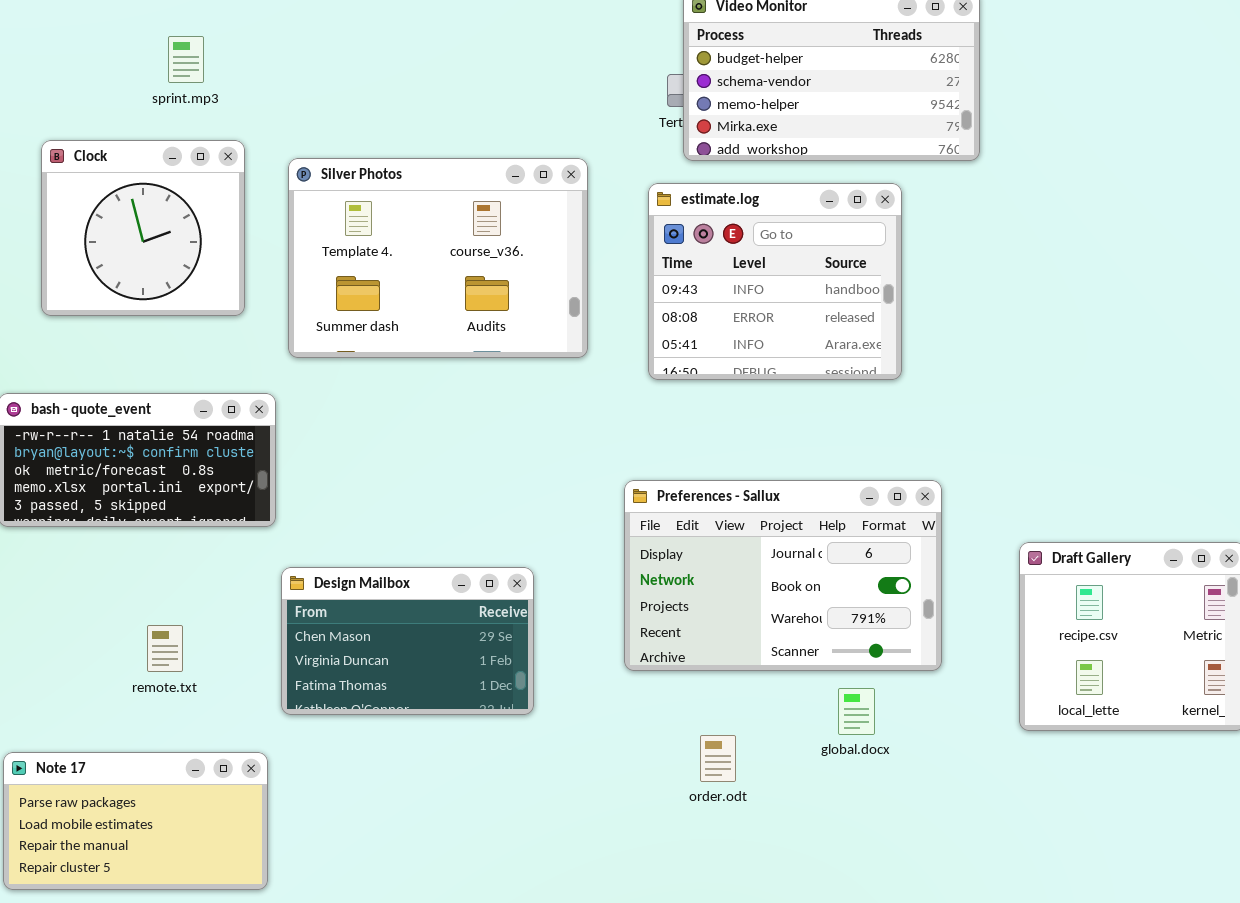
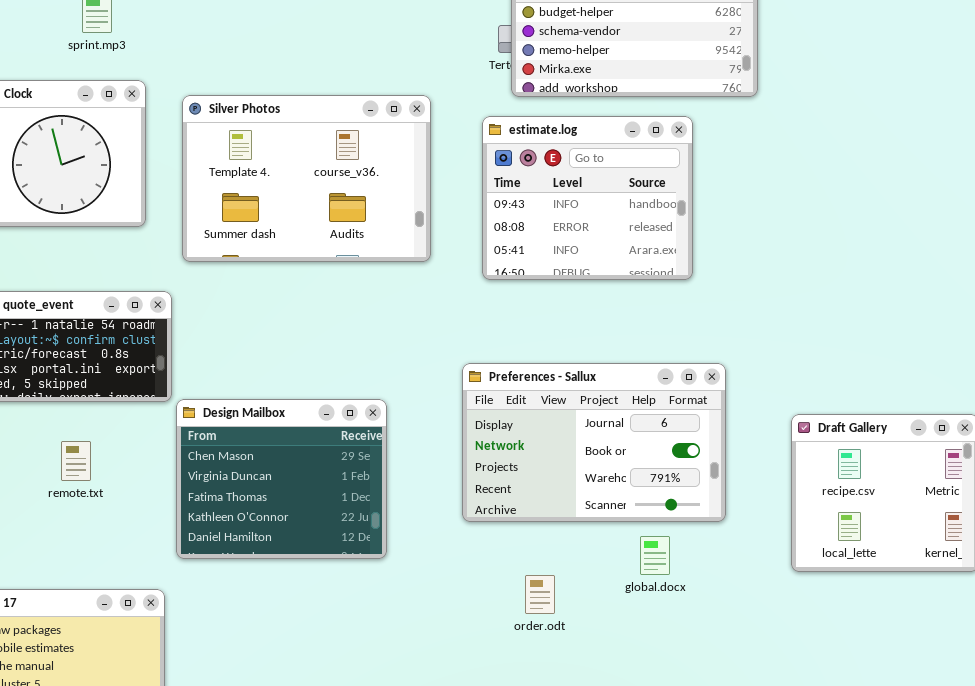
Design Mailbox: [281,567,534,715] -> [176,399,387,559], resized
remote.txt: [147,625,183,672] -> [61,441,91,481], moved

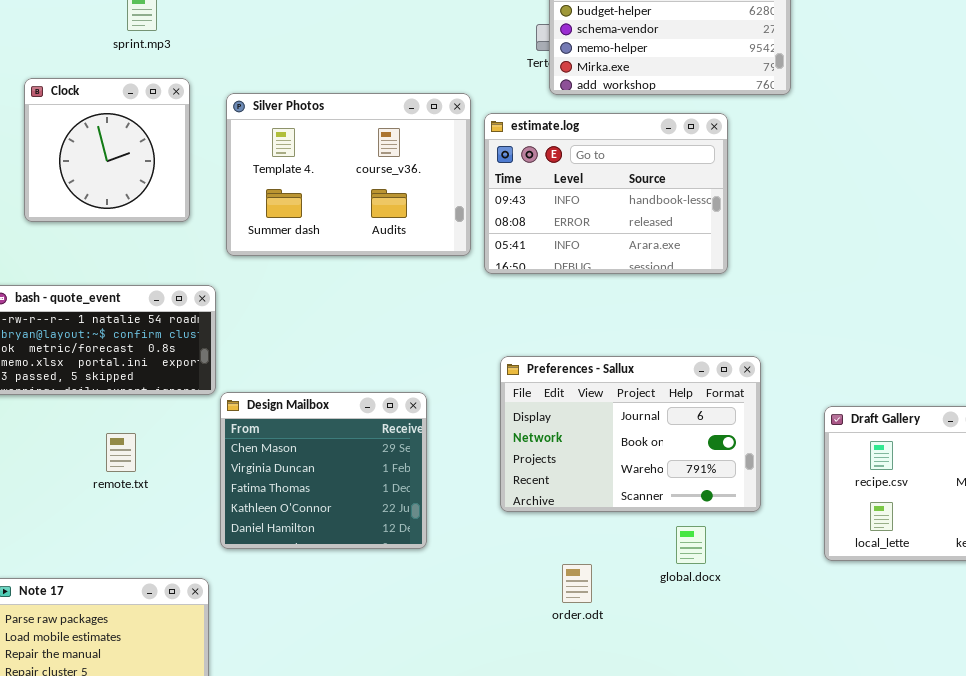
estimate.log: [482,116,693,280] -> [484,113,728,274], resized

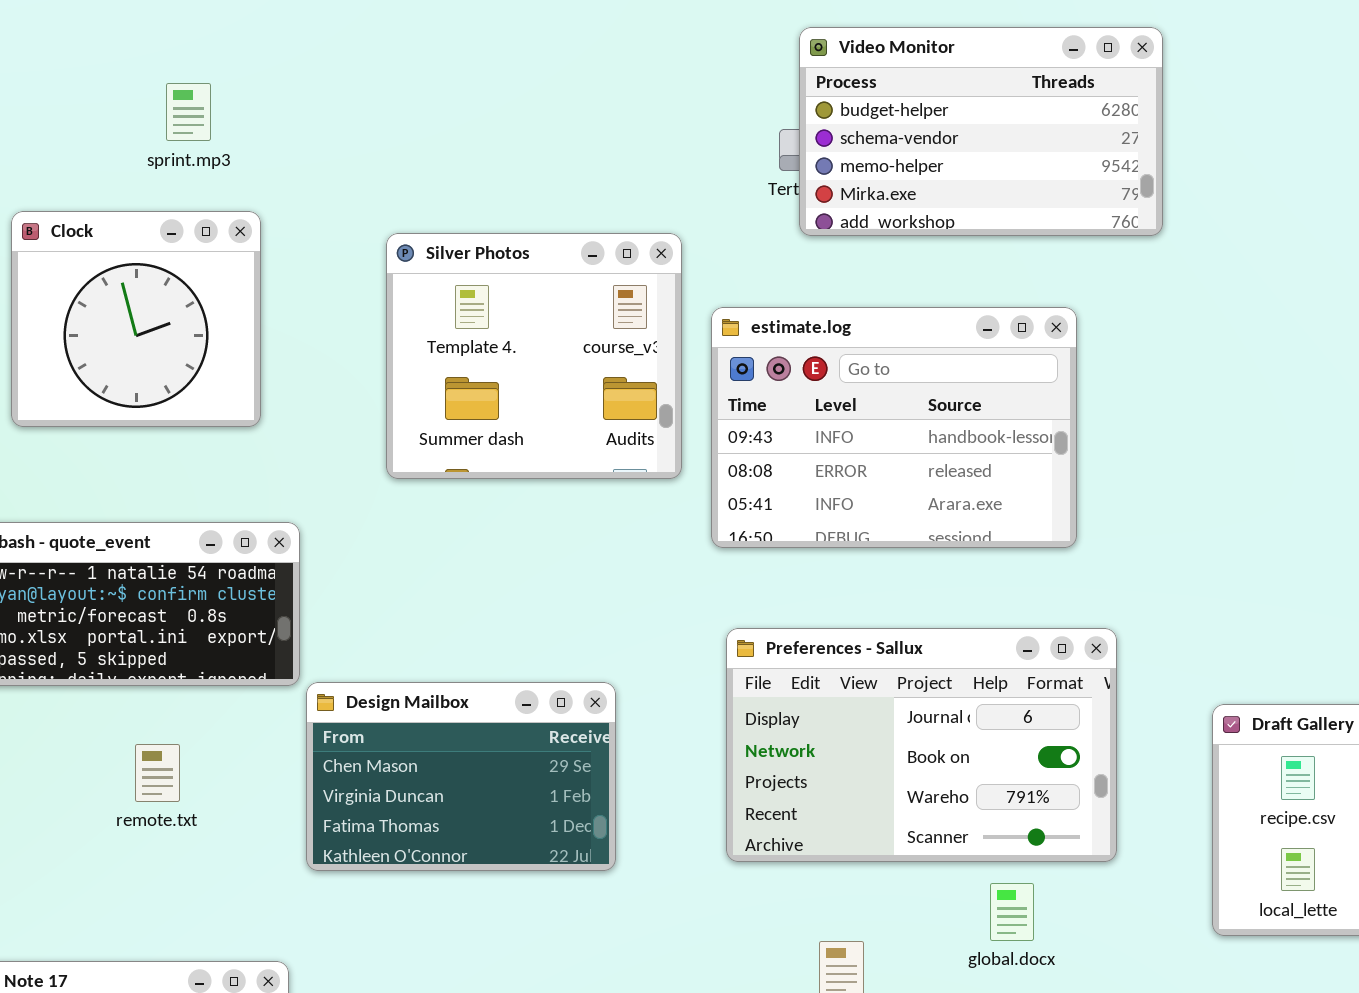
Silver Photos: [226,93,471,256] -> [386,233,682,479], resized
estimate.log: [484,113,728,274] -> [711,307,1077,548], moved
Design Mailbox: [220,392,427,549] -> [306,682,616,871], resized

